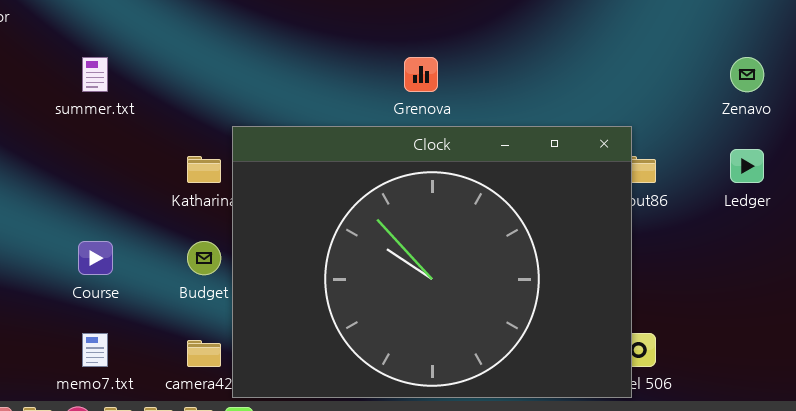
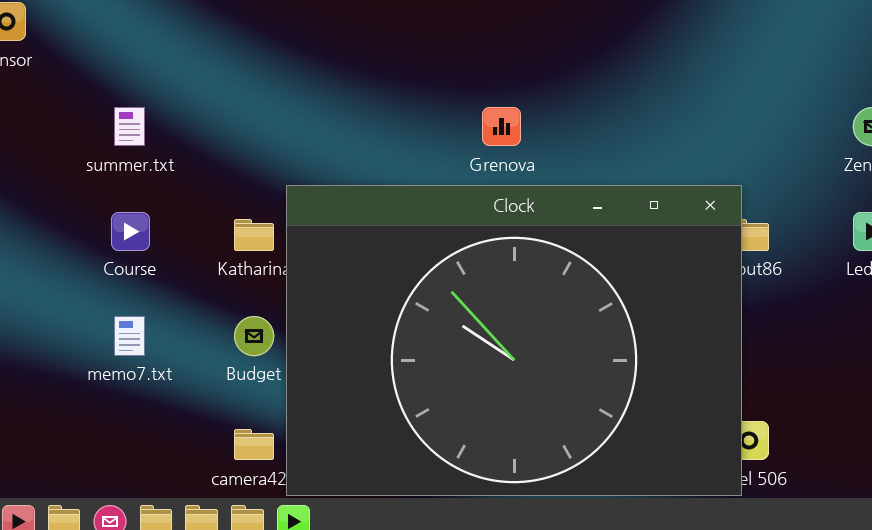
Course: [78,241,113,275] -> [111,212,150,251], moved
memo7.txt: [82,333,108,367] -> [114,316,145,356], moved

